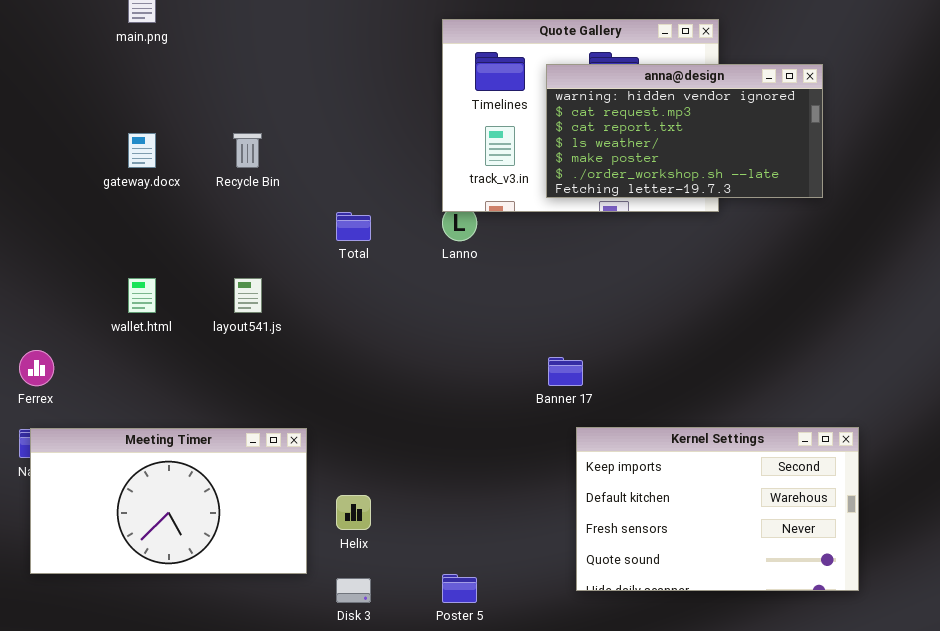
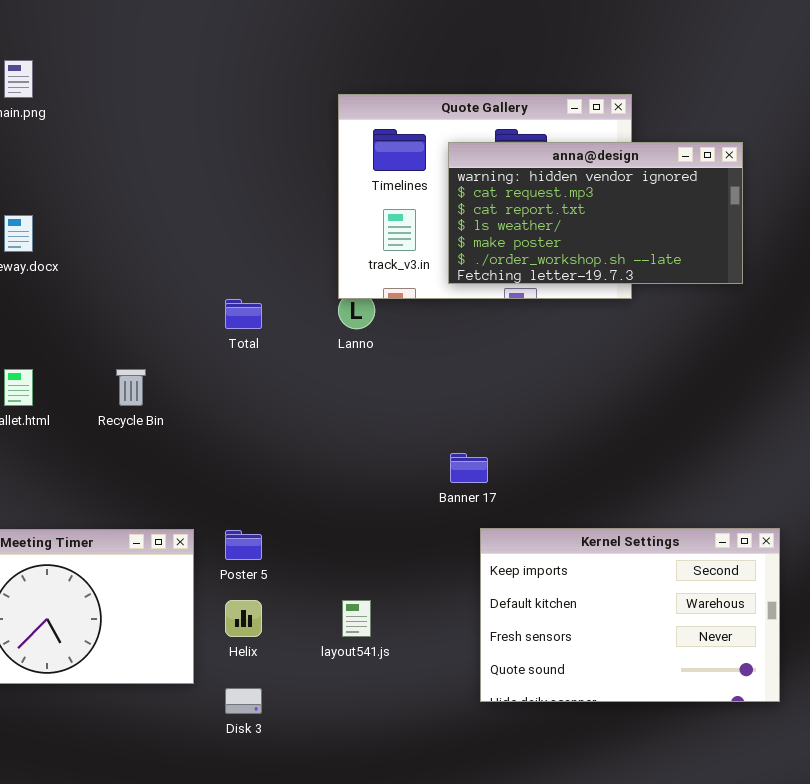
Recycle Bin: [233,133,262,168] -> [116,369,146,406], moved
layout541.js: [234,278,262,313] -> [342,600,371,637], moved
Poster 5: [442,574,477,603] -> [225,530,262,560], moved

